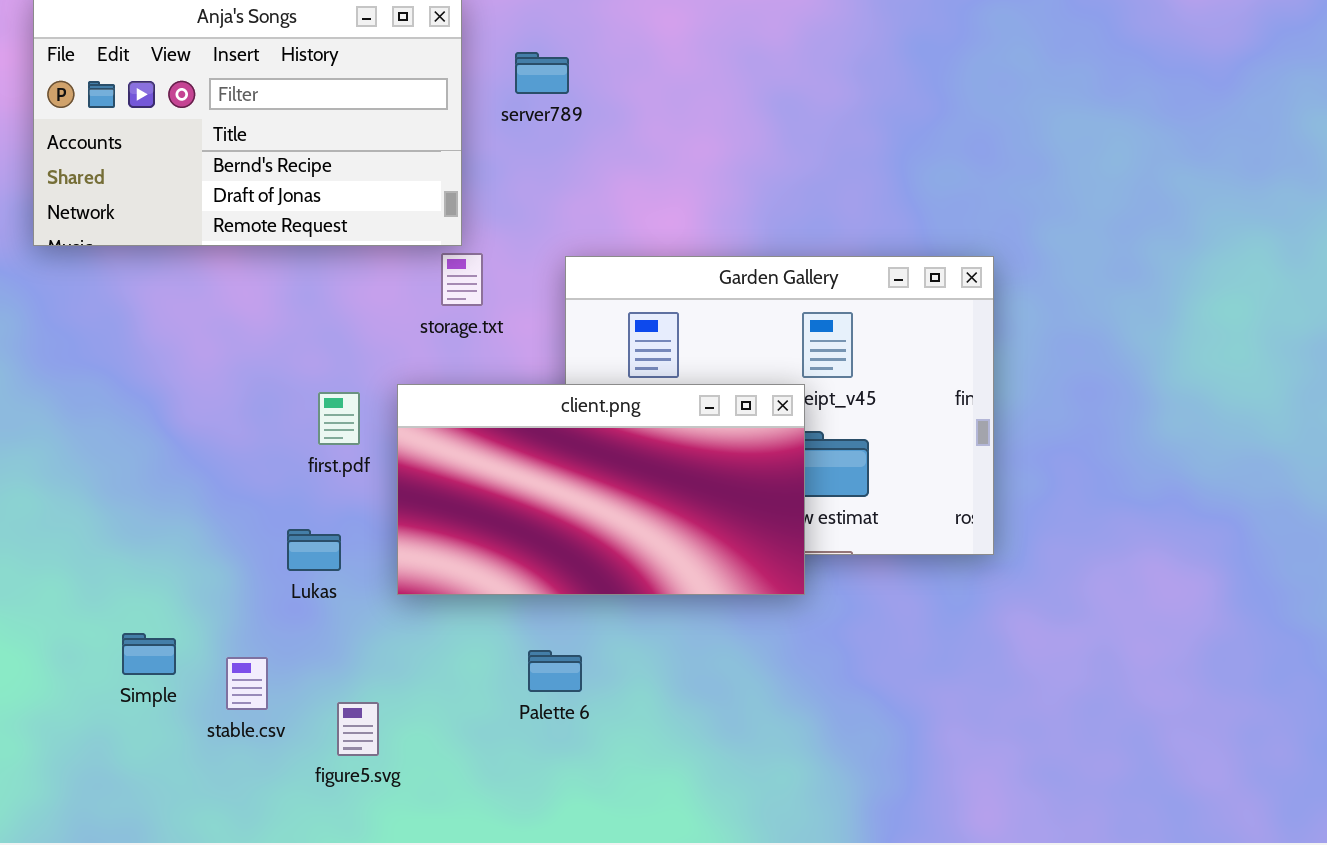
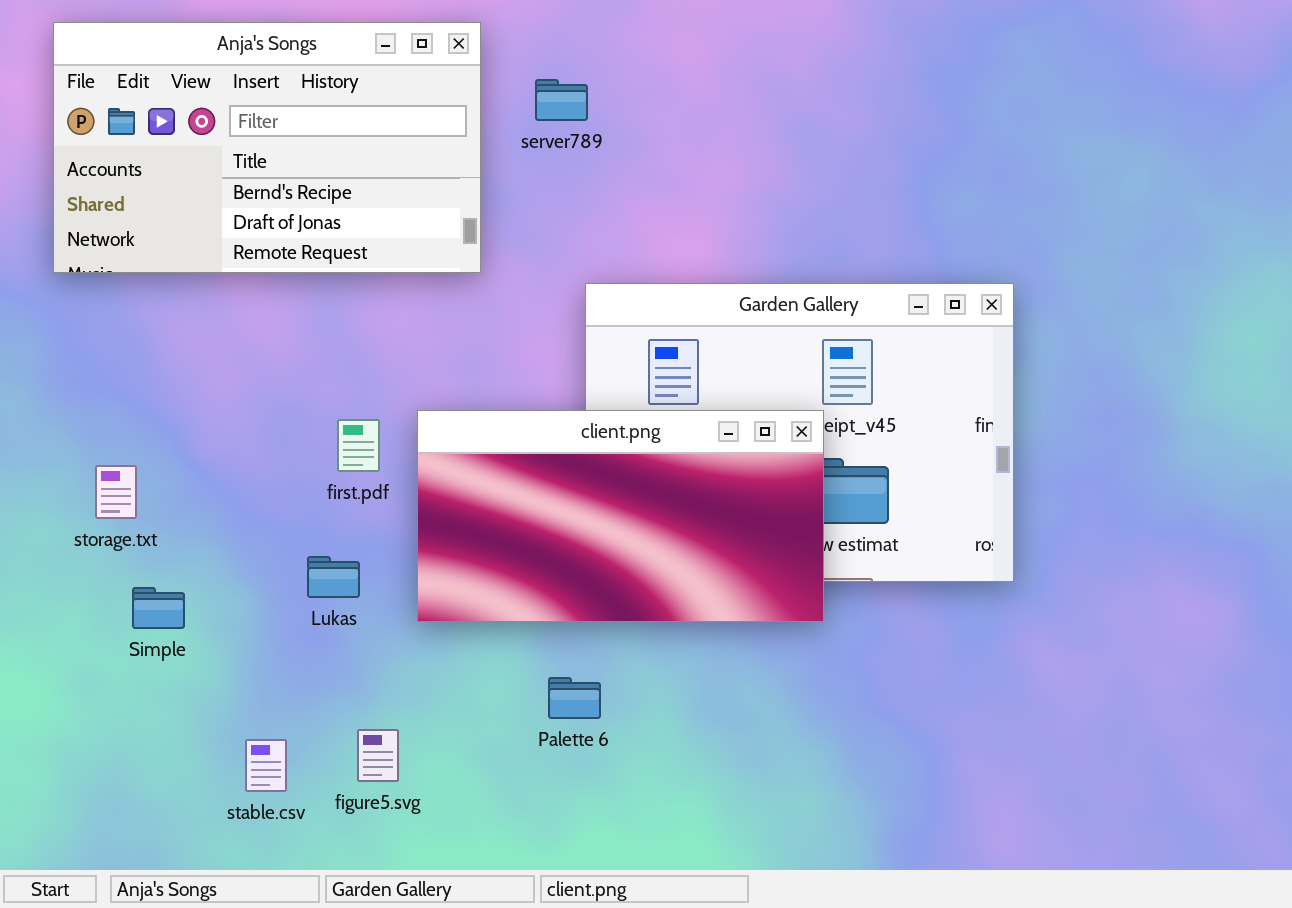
storage.txt: [441,253,483,306] -> [95,465,137,519], moved
Simple: [122,633,176,675] -> [132,587,185,629], moved
stable.csv: [226,657,268,710] -> [245,739,287,792], moved

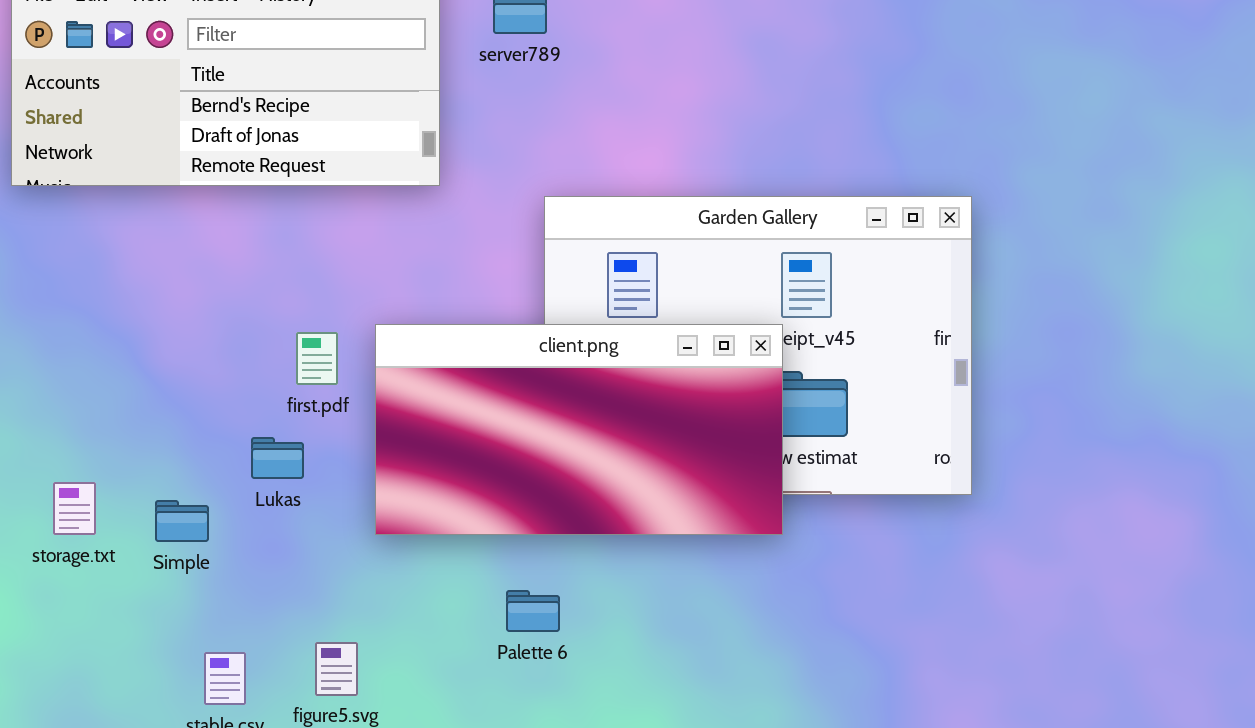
storage.txt: [95,465,137,519] -> [53,482,96,535], moved
Lukas: [307,556,360,598] -> [251,437,304,479], moved
Simple: [132,587,185,629] -> [155,500,209,542], moved

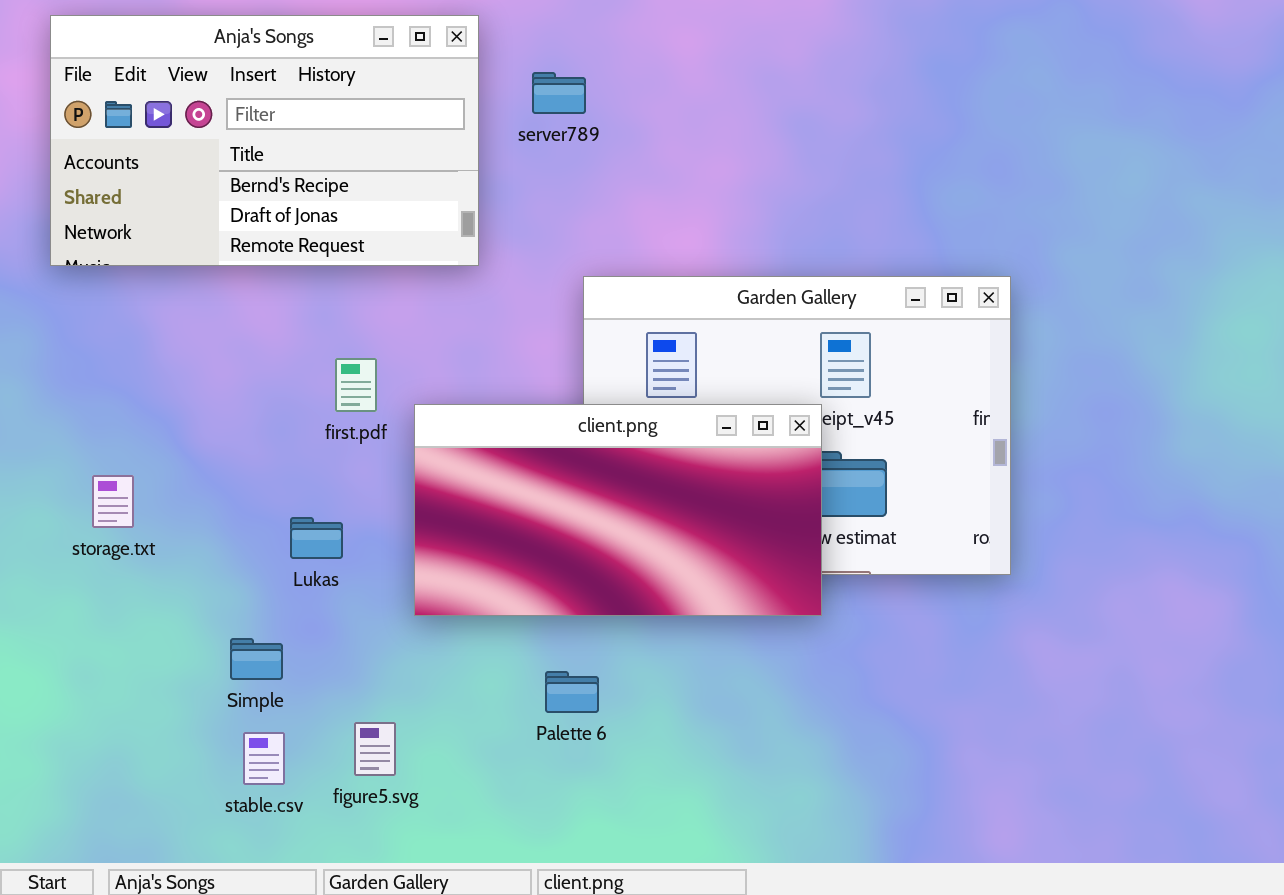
first.pdf: [296,332,338,385] -> [335,358,377,412], moved
storage.txt: [53,482,96,535] -> [92,475,134,528], moved
Simple: [155,500,209,542] -> [230,638,283,680], moved

